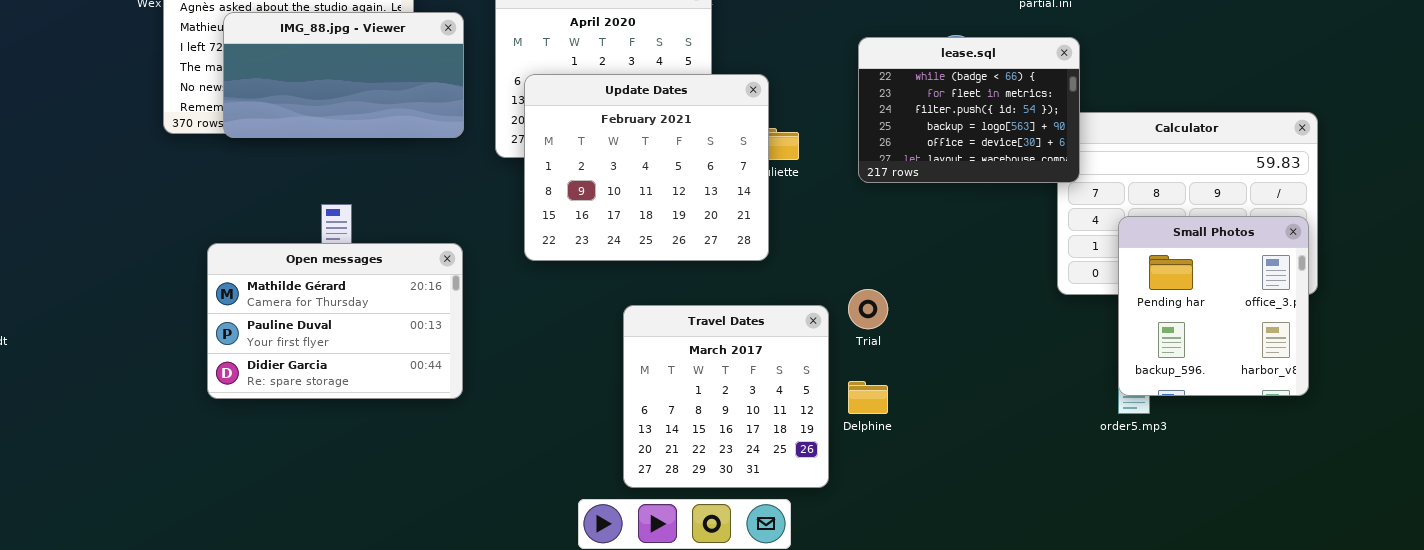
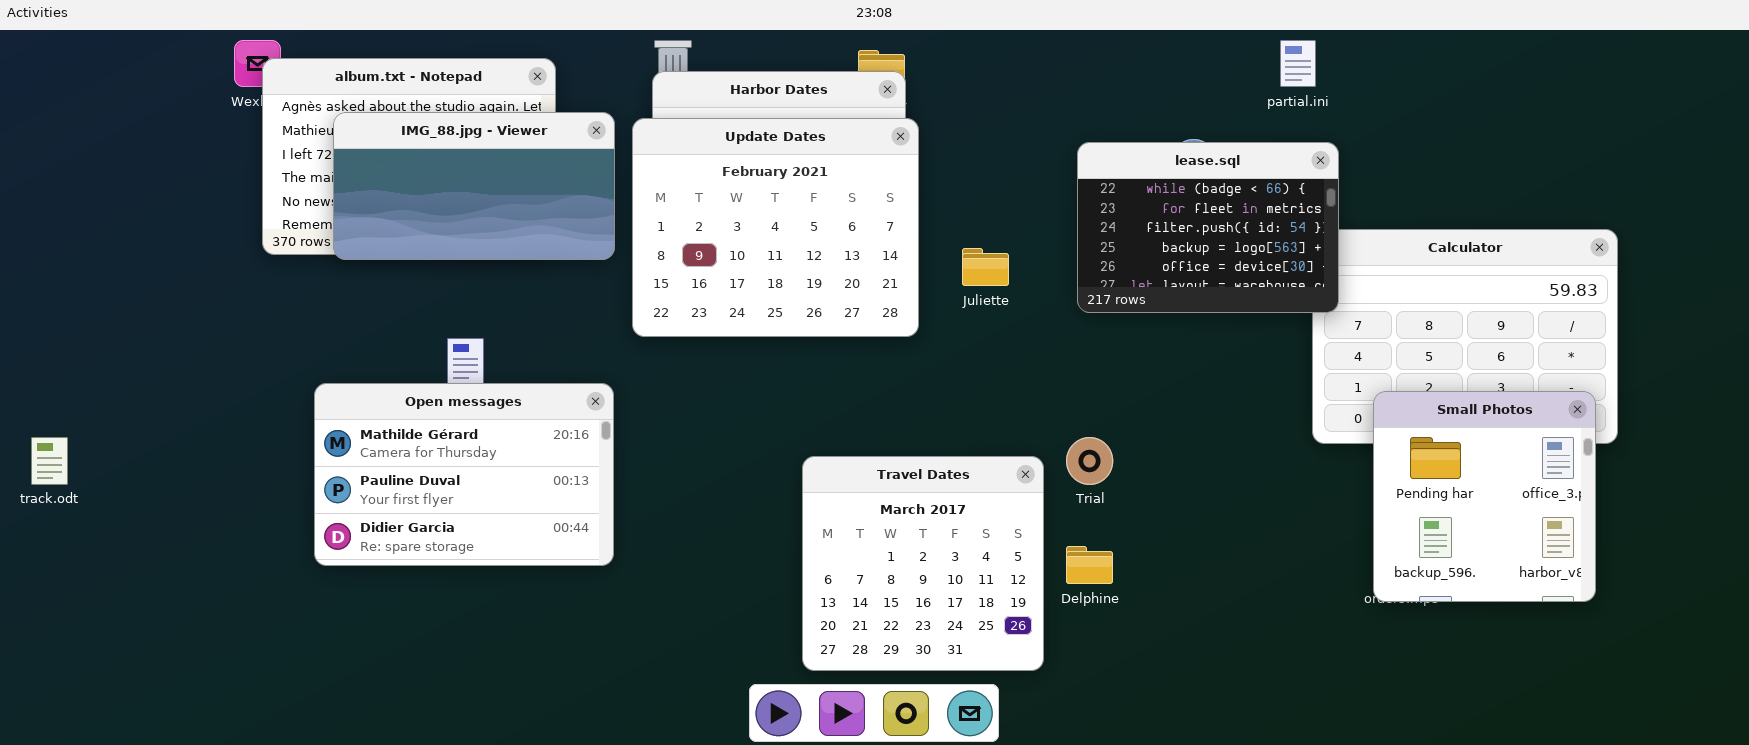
Update Dates: [524,74,769,261] -> [632,118,919,337], moved
Small Photos: [1118,216,1309,396] -> [1373,391,1596,602], moved

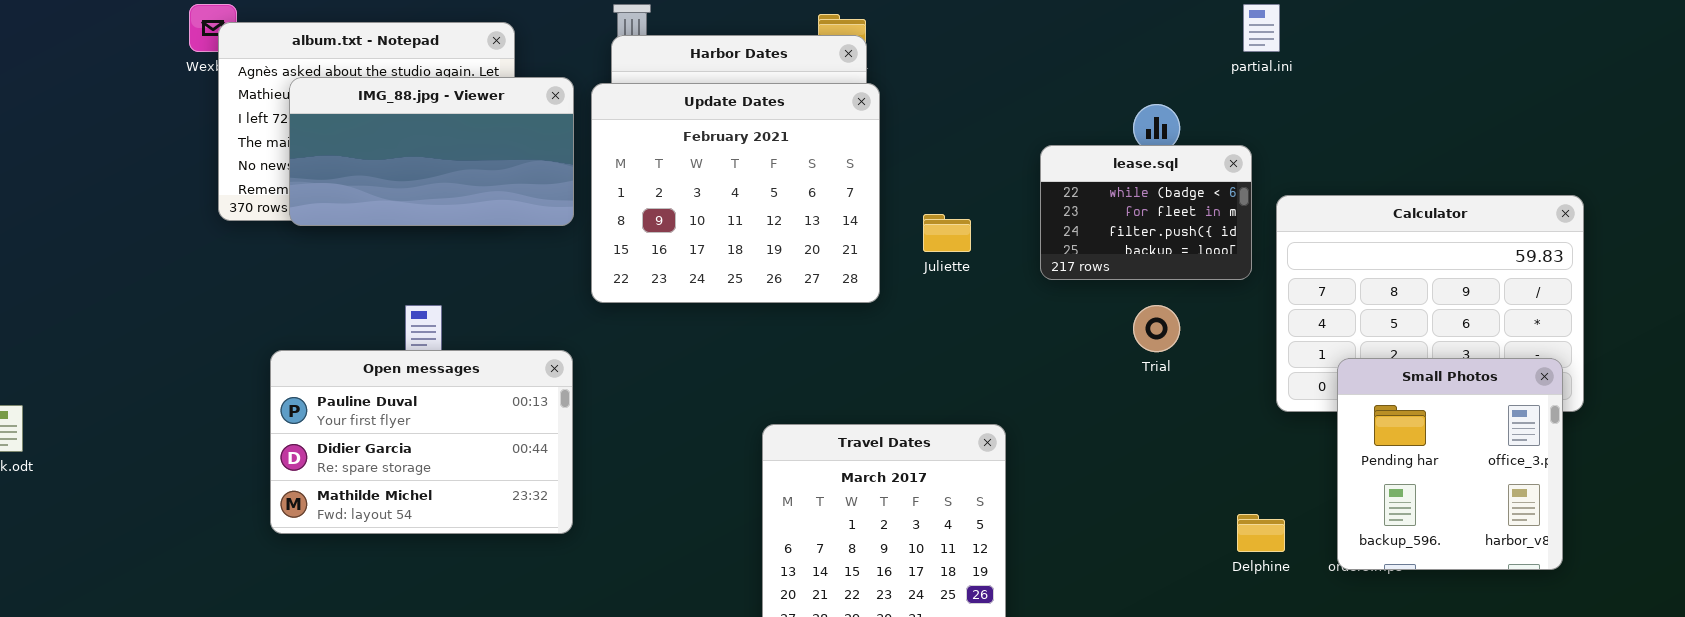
lease.sql: [1077,142,1339,313] -> [1040,145,1252,280], resized
Open messages: [314,383,614,566] -> [270,350,573,534], scrolled down 1 row
Trial: [1066,437,1113,485] -> [1133,305,1180,352], moved
Delphine: [1066,546,1113,584] -> [1237,514,1285,552], moved

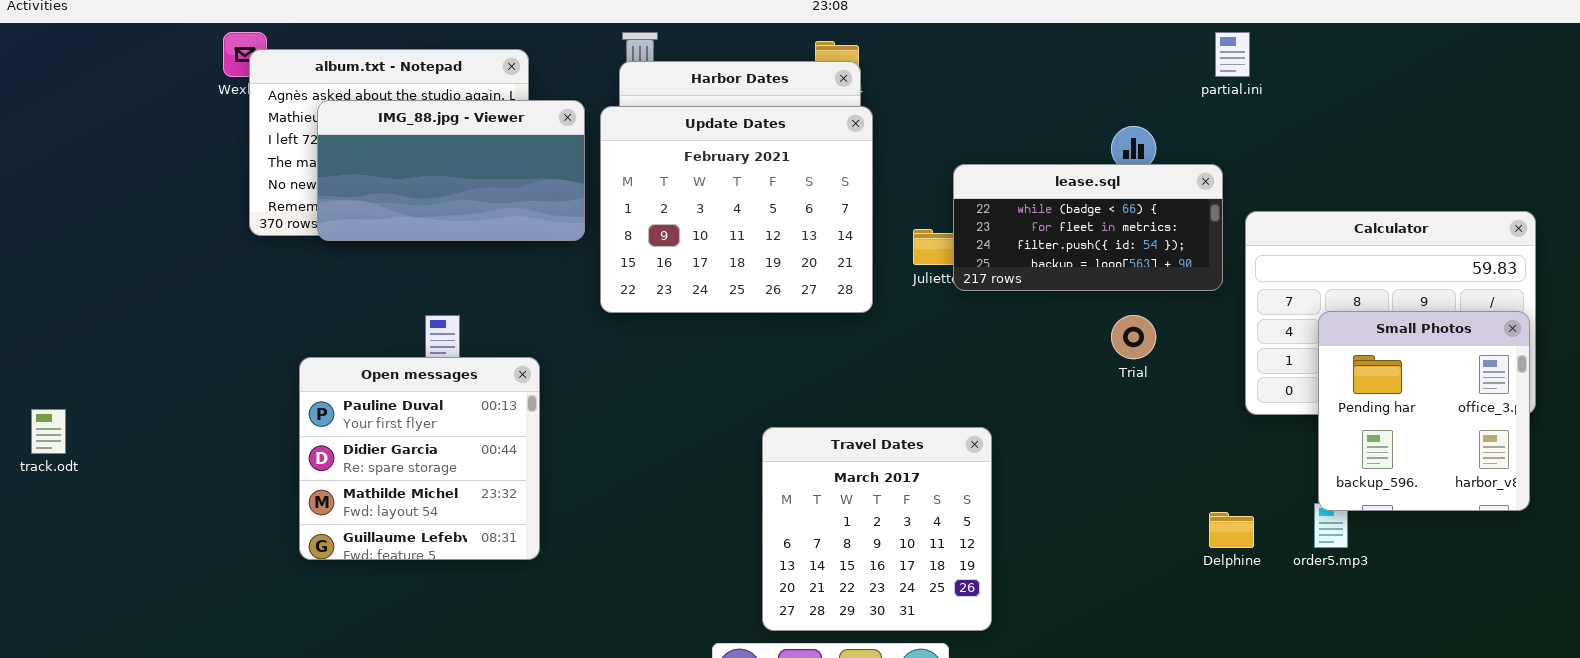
lease.sql: [1040,145,1252,280] -> [953,164,1223,291], resized
Open messages: [270,350,573,534] -> [299,357,540,560], resized
Small Photos: [1337,358,1563,570] -> [1318,311,1530,511], moved

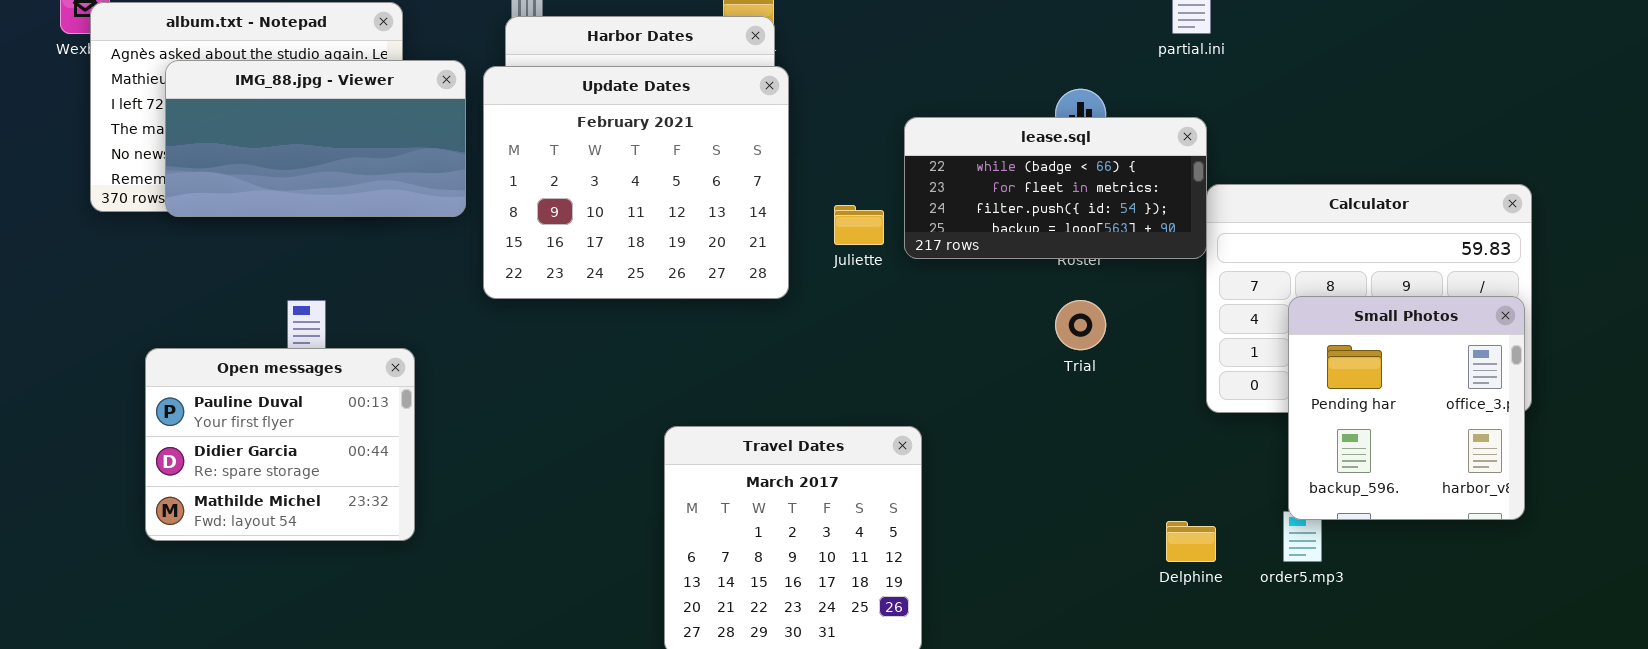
lease.sql: [953,164,1223,291] -> [904,117,1207,259], moved
Open messages: [299,357,540,560] -> [145,348,415,541], resized

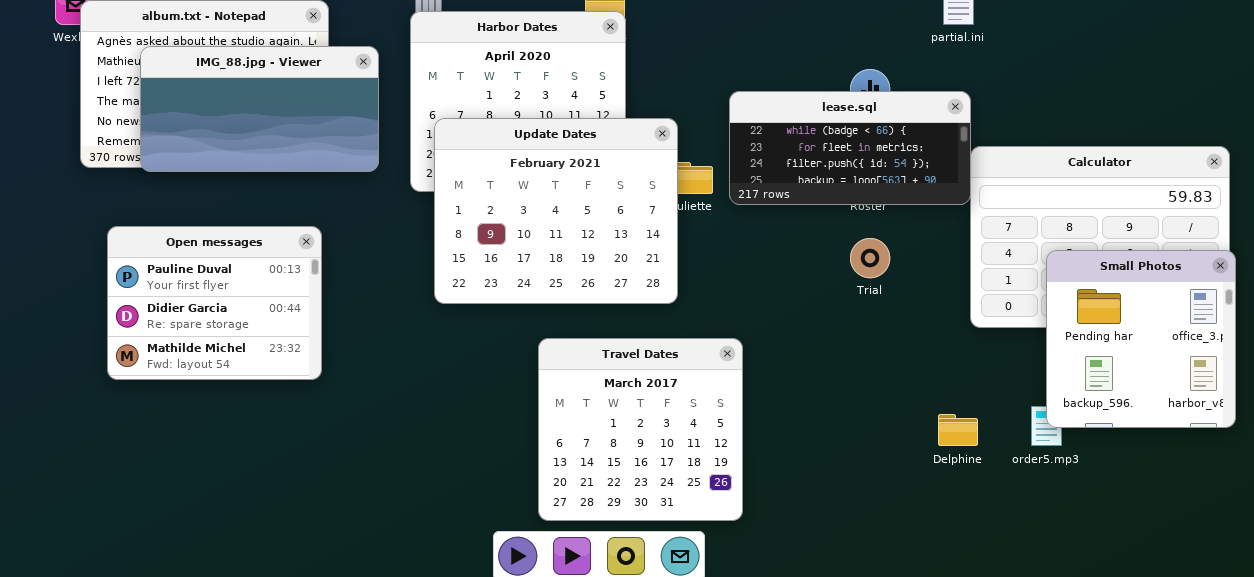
Update Dates: [483,66,789,299] -> [434,118,678,304], moved
Small Photos: [1288,296,1525,520] -> [1046,250,1236,428], moved
Open messages: [145,348,415,541] -> [107,226,322,380], moved

